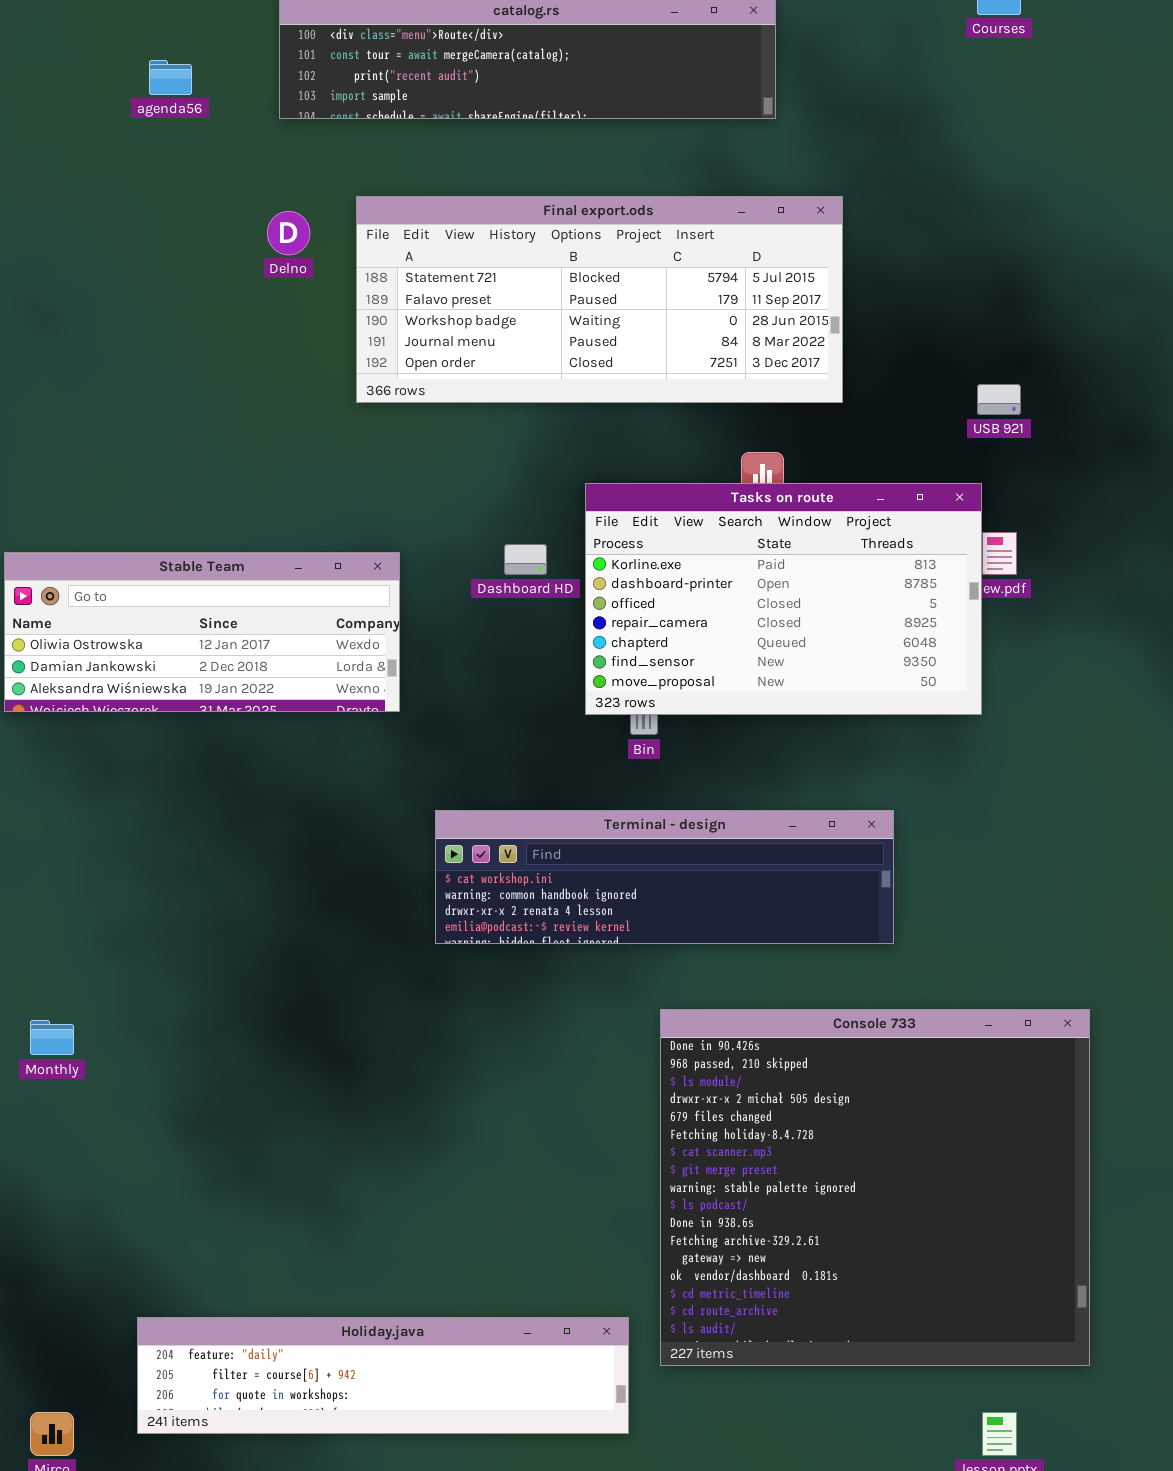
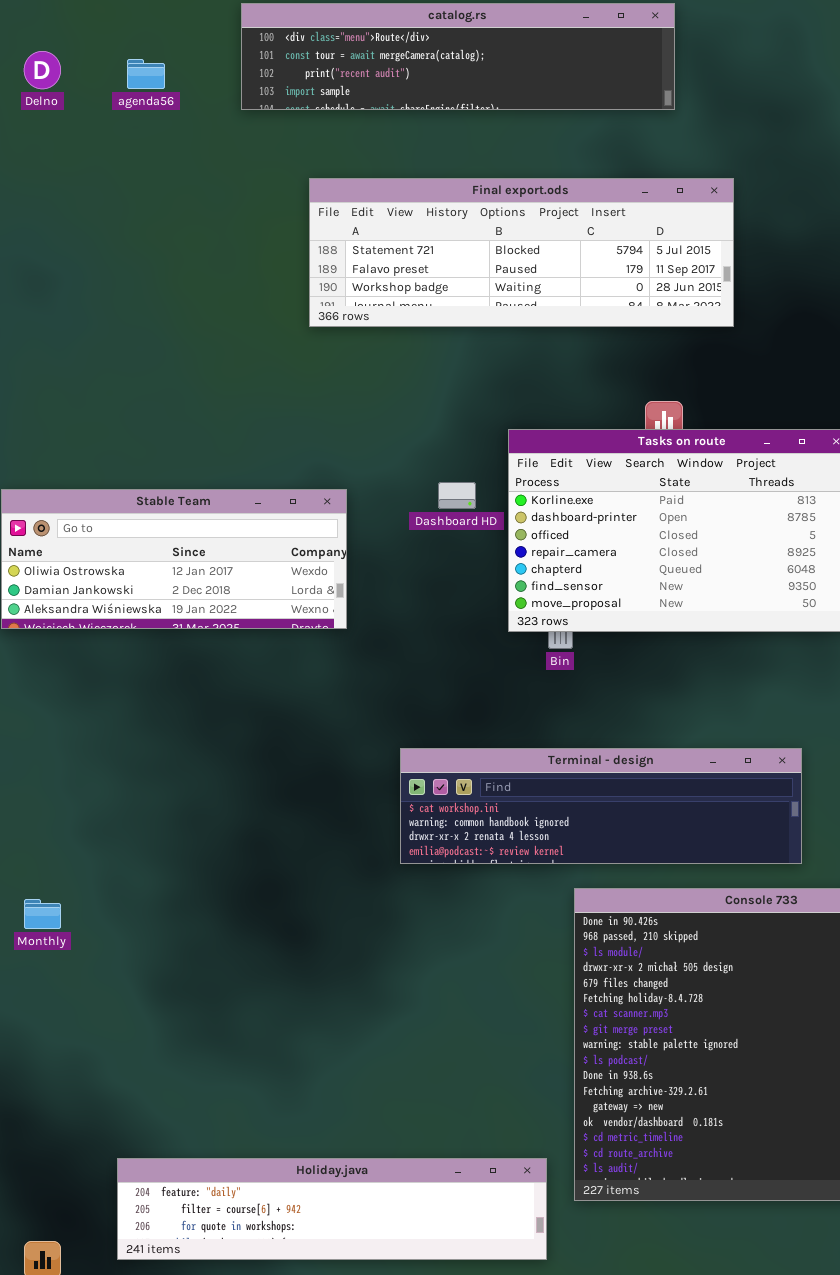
Final export.ods: [356,196,843,403] -> [309,178,734,327], resized
Delno: [267,211,310,255] -> [24,51,61,89], moved
Terminal - design: [435,810,894,944] -> [400,748,802,864], moved

